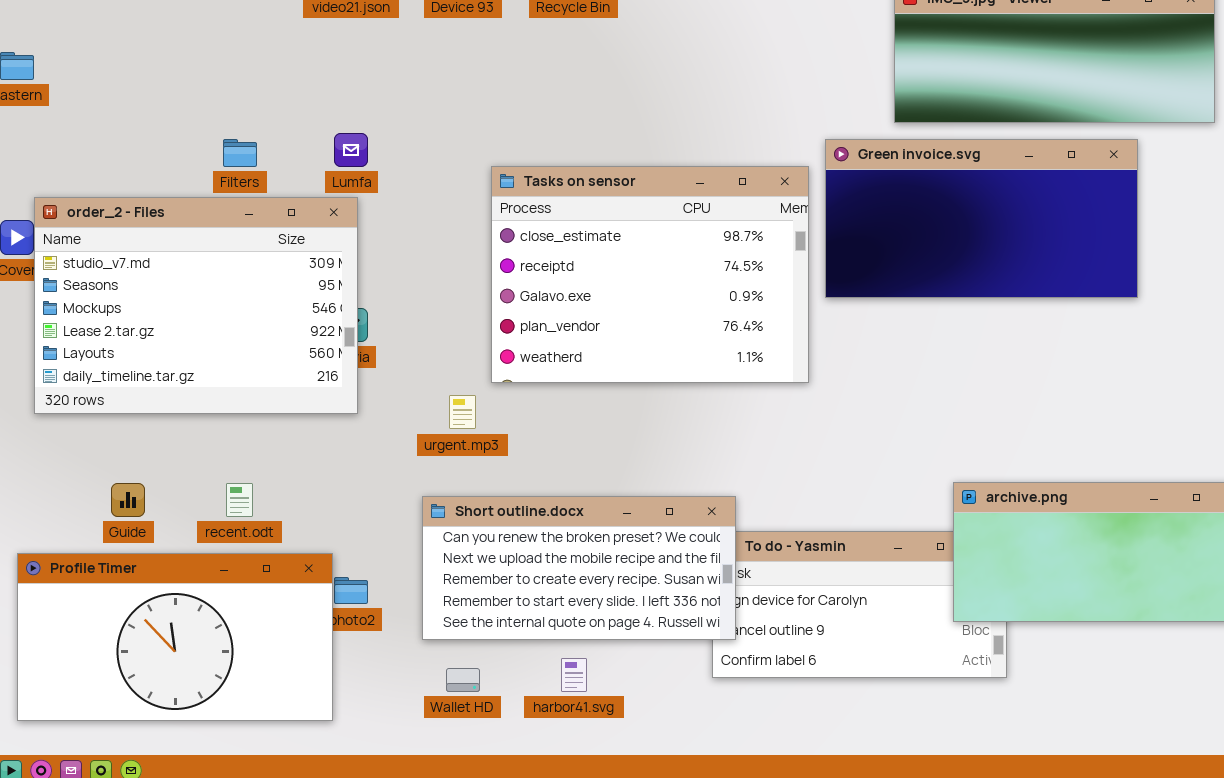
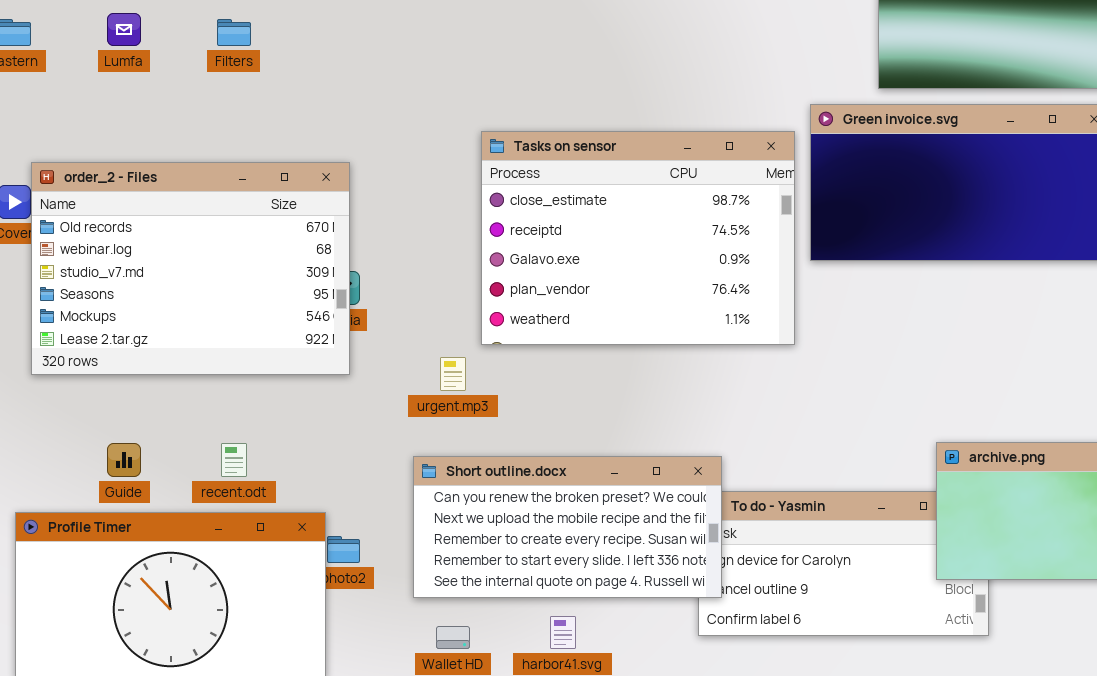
Lumfa: [334,133,368,167] -> [107,13,141,46], moved
Filters: [223,139,257,167] -> [217,19,251,46], moved
order_2 - Files: [34,197,358,414] -> [31,162,350,375], scrolled up 2 rows

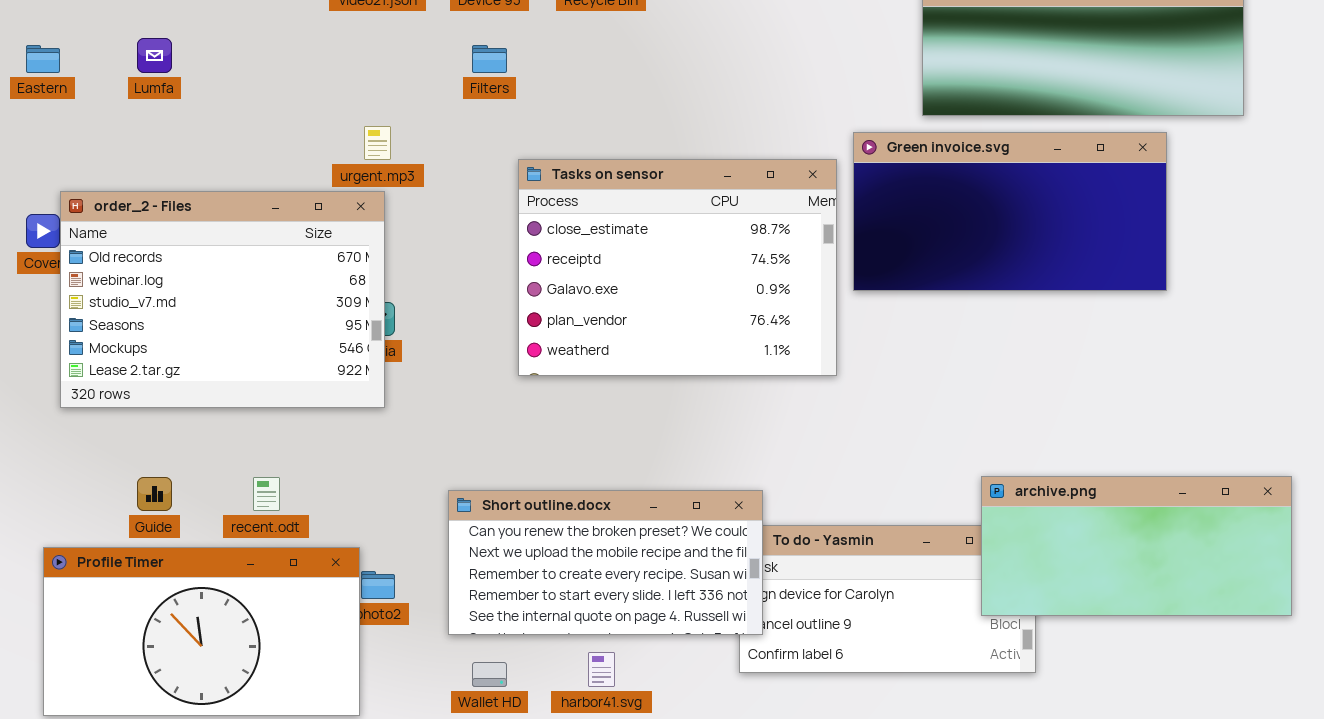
Filters: [217,19,251,46] -> [472,45,507,73], moved
urgent.mp3: [440,357,466,391] -> [364,126,391,160], moved

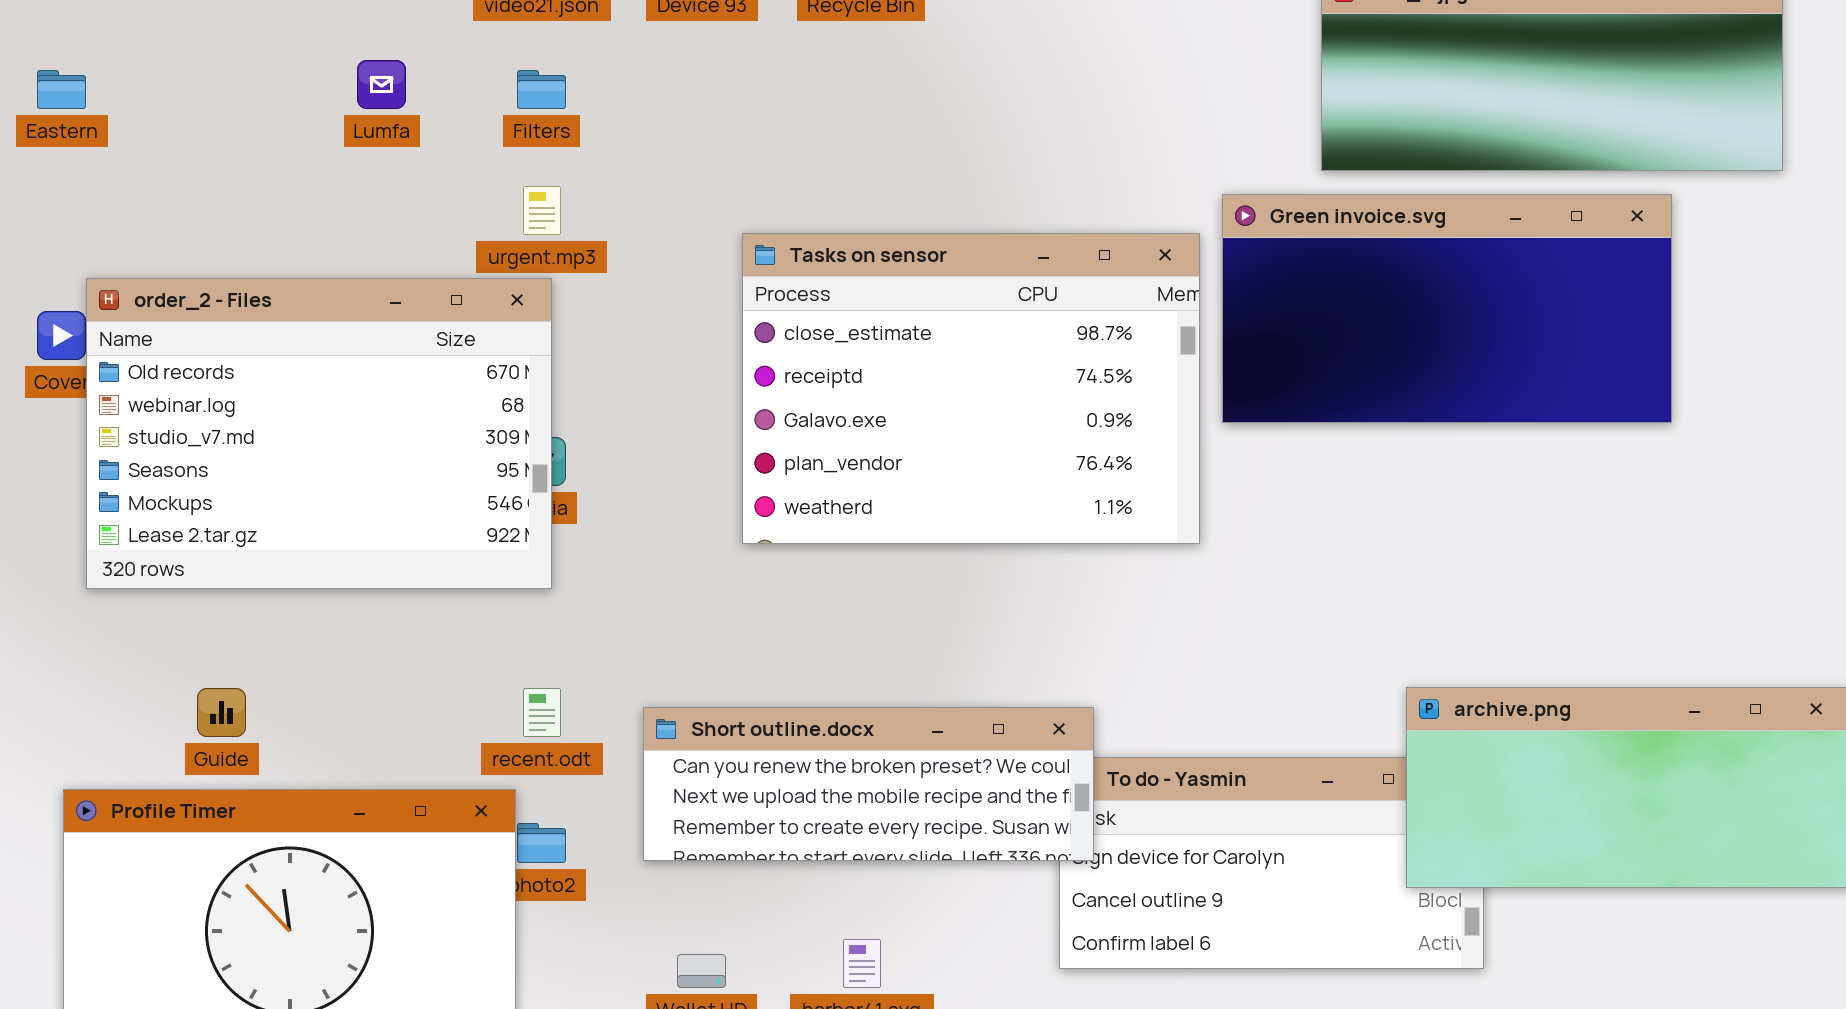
Lumfa: [137,38,172,73] -> [357,60,406,109], moved
Filters: [472,45,507,73] -> [517,70,566,109], moved
recent.odt: [253,477,280,511] -> [523,688,561,737], moved
Short outline.docx: [448,490,763,635] -> [643,707,1094,861], resized

